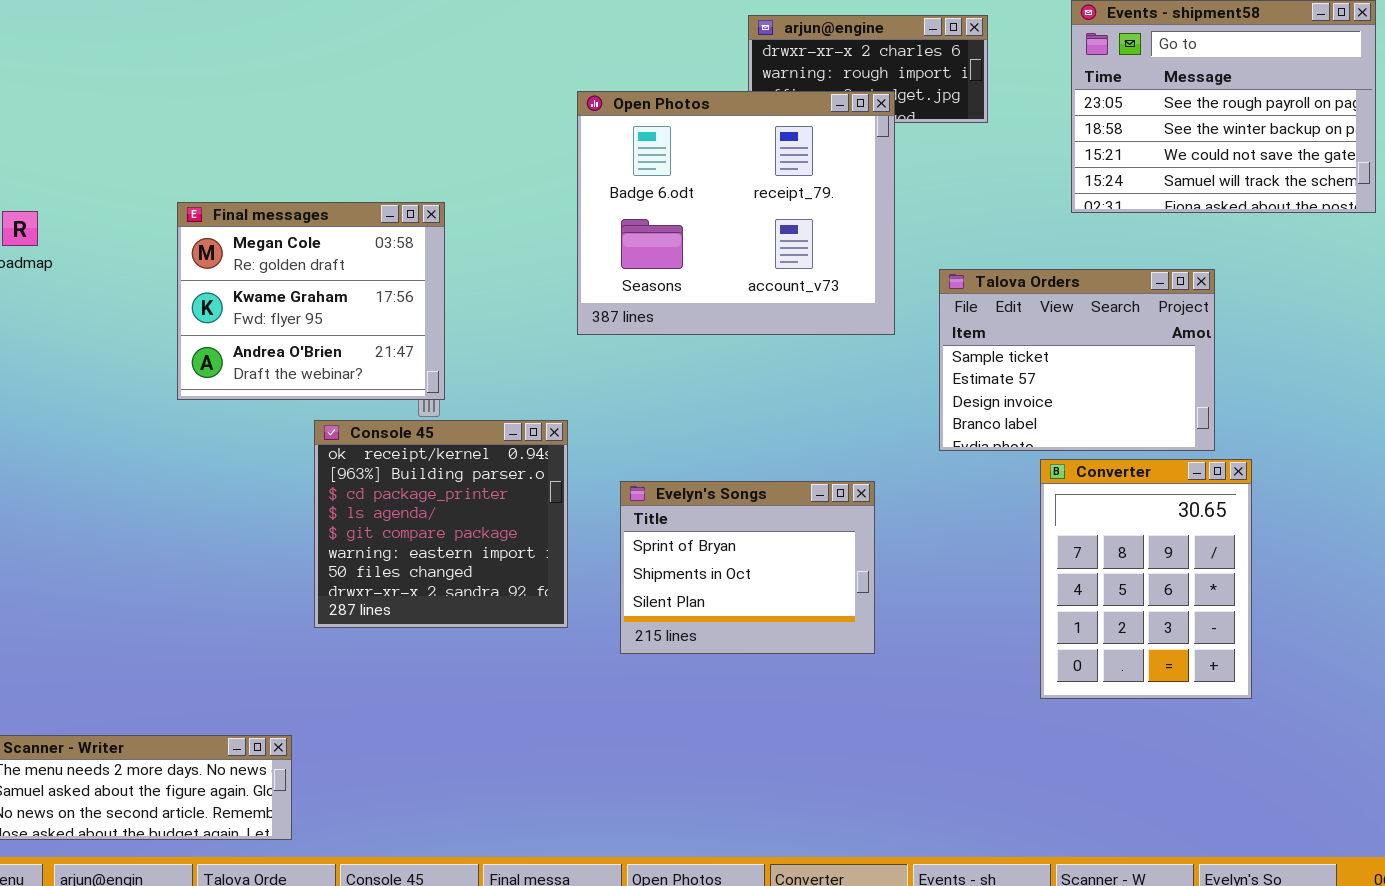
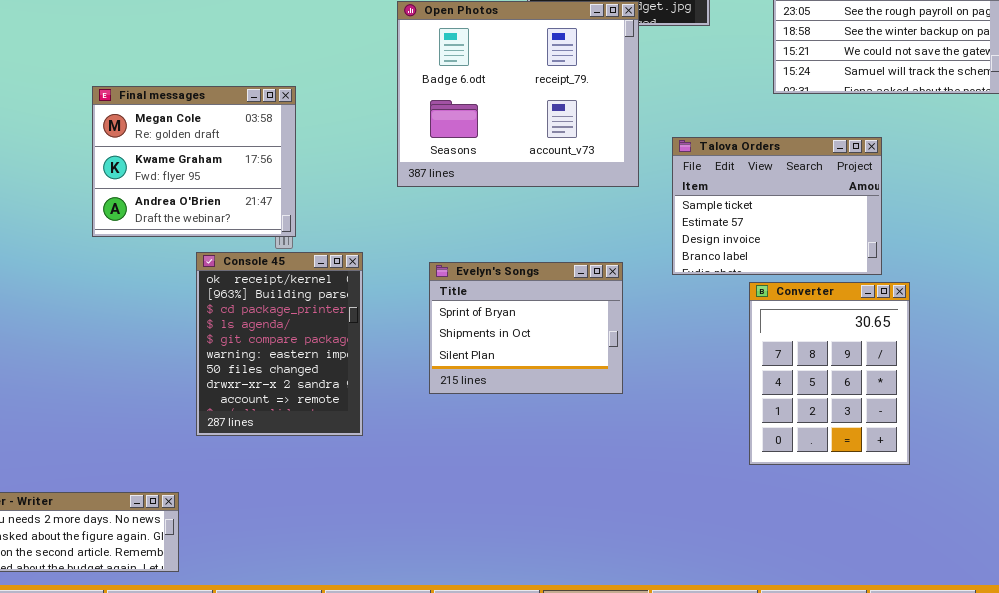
Console 45: [314,420,568,628] -> [196,252,363,436], resized
Evelyn's Songs: [620,481,875,654] -> [429,262,623,394], moved

